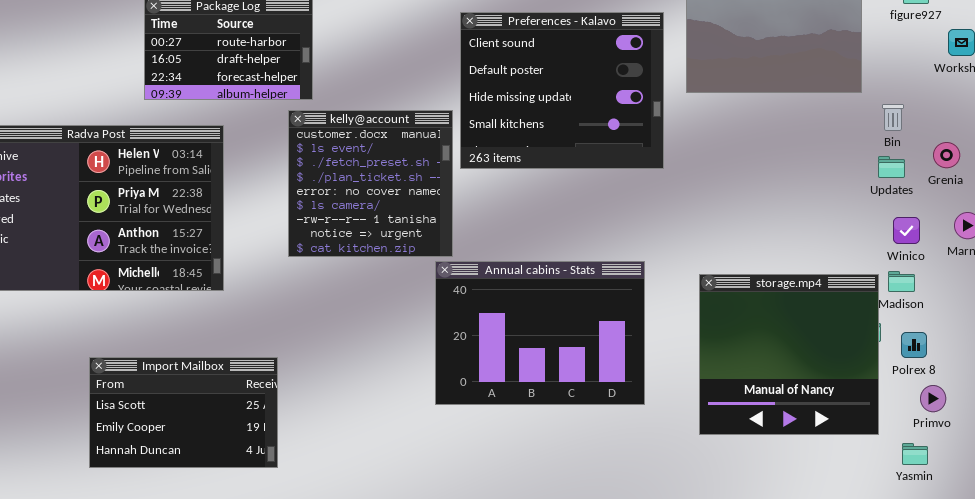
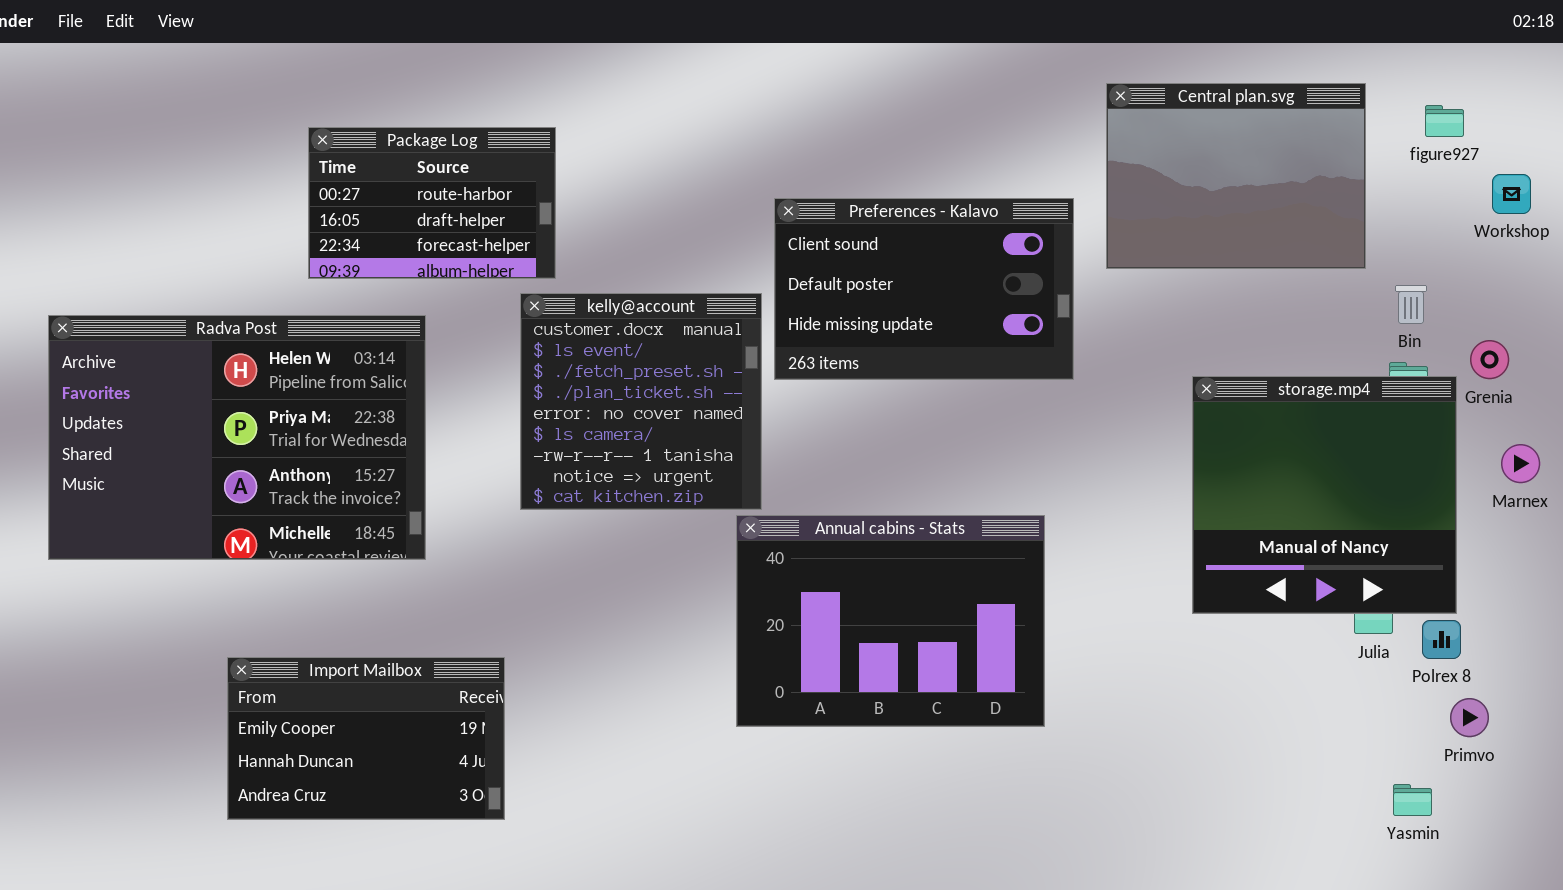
Preferences - Kalavo: [460,12,664,169] -> [774,198,1074,380], resized
storage.mp4: [699,274,879,435] -> [1192,376,1457,614], moved
Import Mailbox: [89,357,278,468] -> [227,657,505,820], scrolled down 1 row
Yasmin: [902,443,928,465] -> [1393,784,1432,816], moved

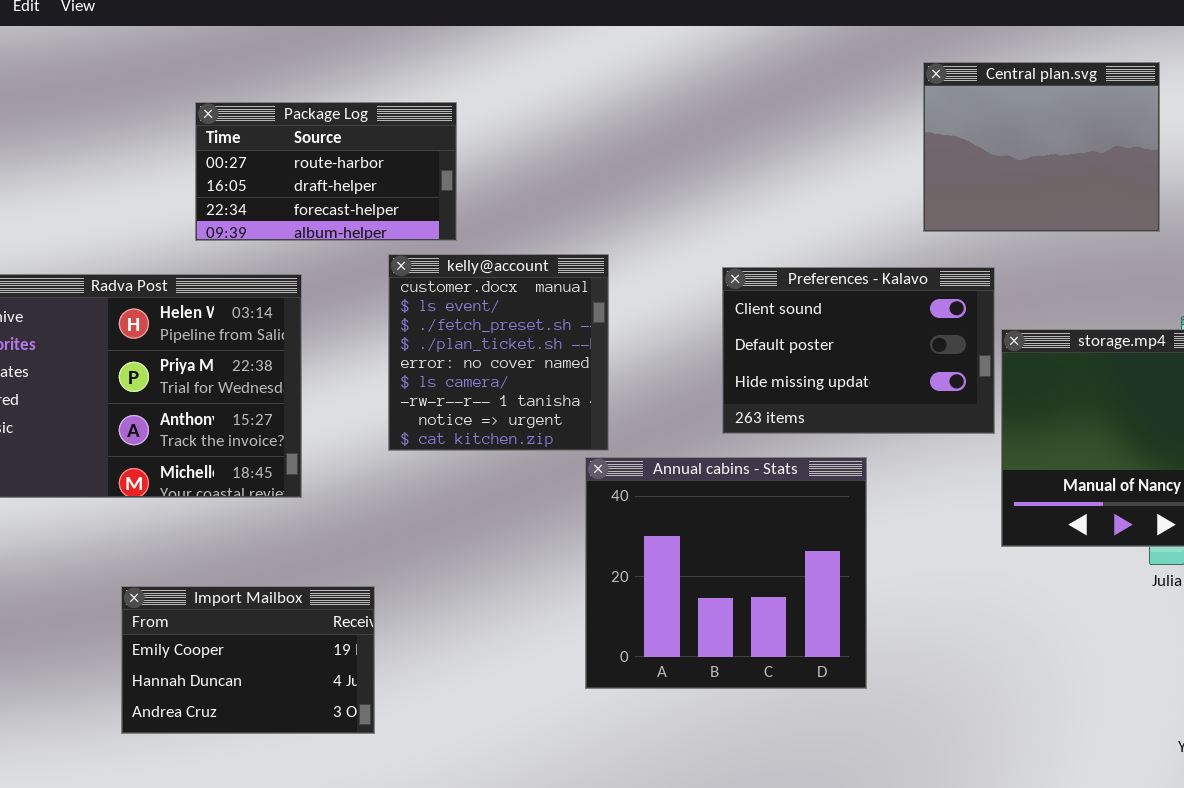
Package Log: [308,127,556,279] -> [195,102,457,241], resized
Preferences - Kalavo: [774,198,1074,380] -> [722,267,995,434], moved
Annual cabins - Stats: [736,515,1045,727] -> [585,457,867,689], resized

